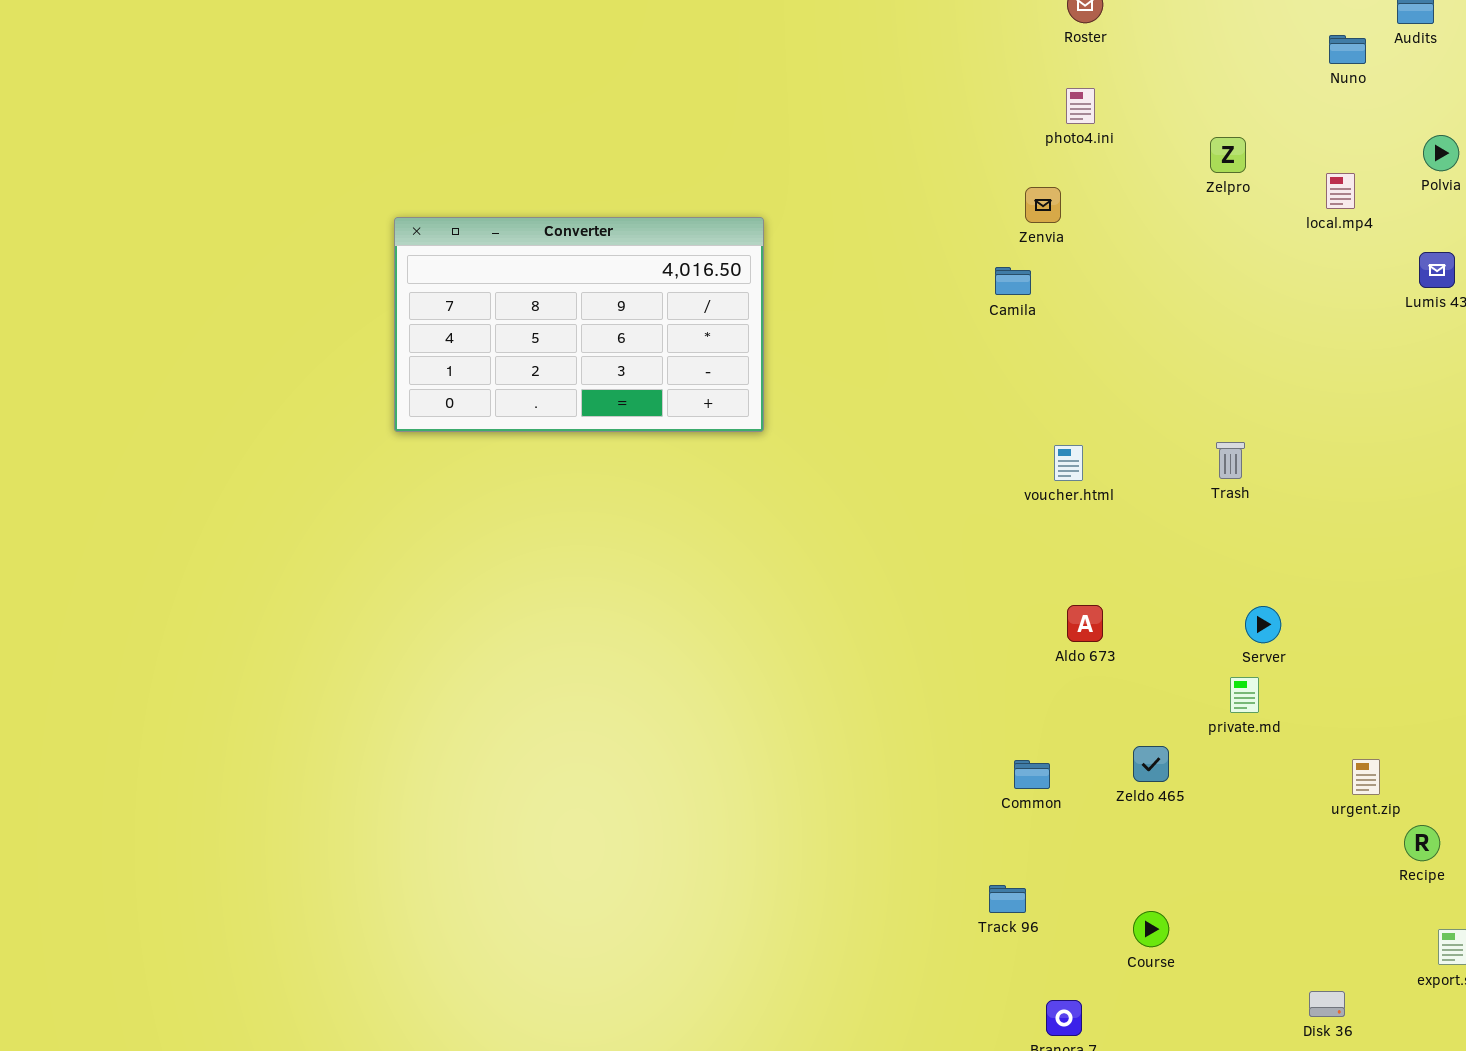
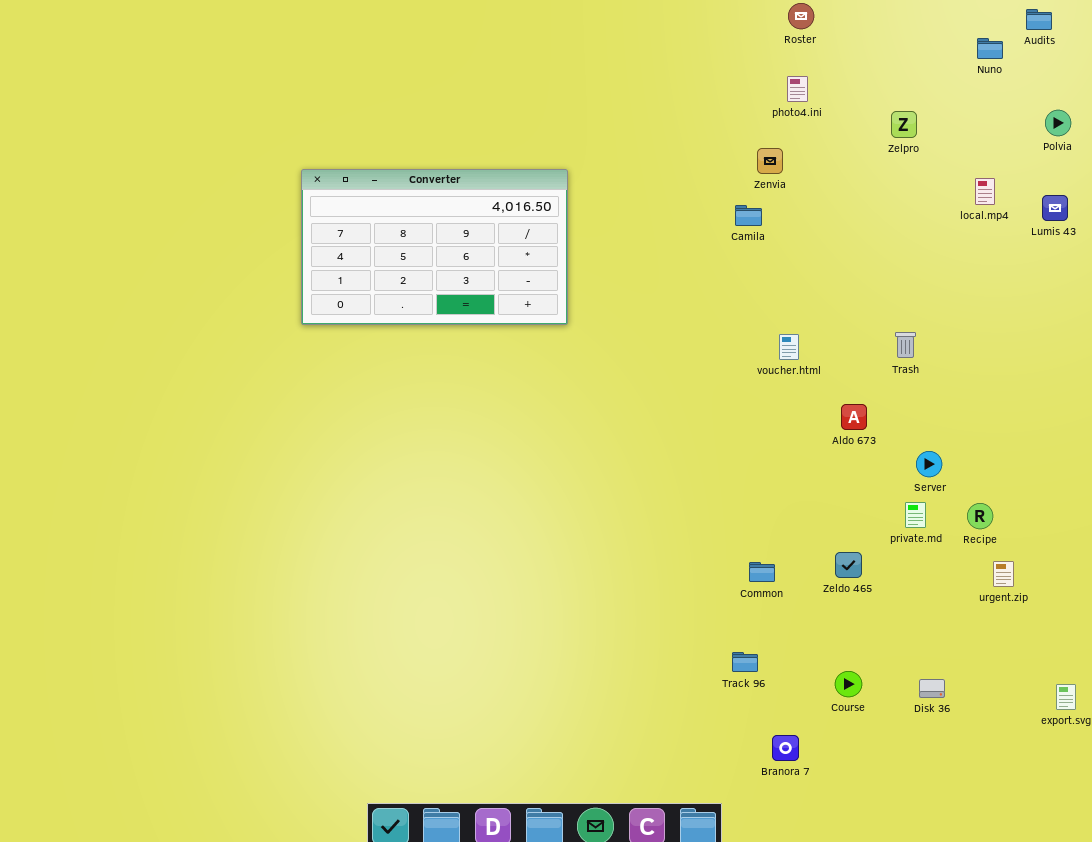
local.mp4: [1326,173,1355,209] -> [975,178,995,205], moved
Aldo 673: [1067,605,1103,642] -> [841,404,867,430], moved
Recipe: [1404,825,1440,861] -> [967,503,993,529], moved
Disk 36: [1309,991,1345,1017] -> [919,679,945,698], moved

